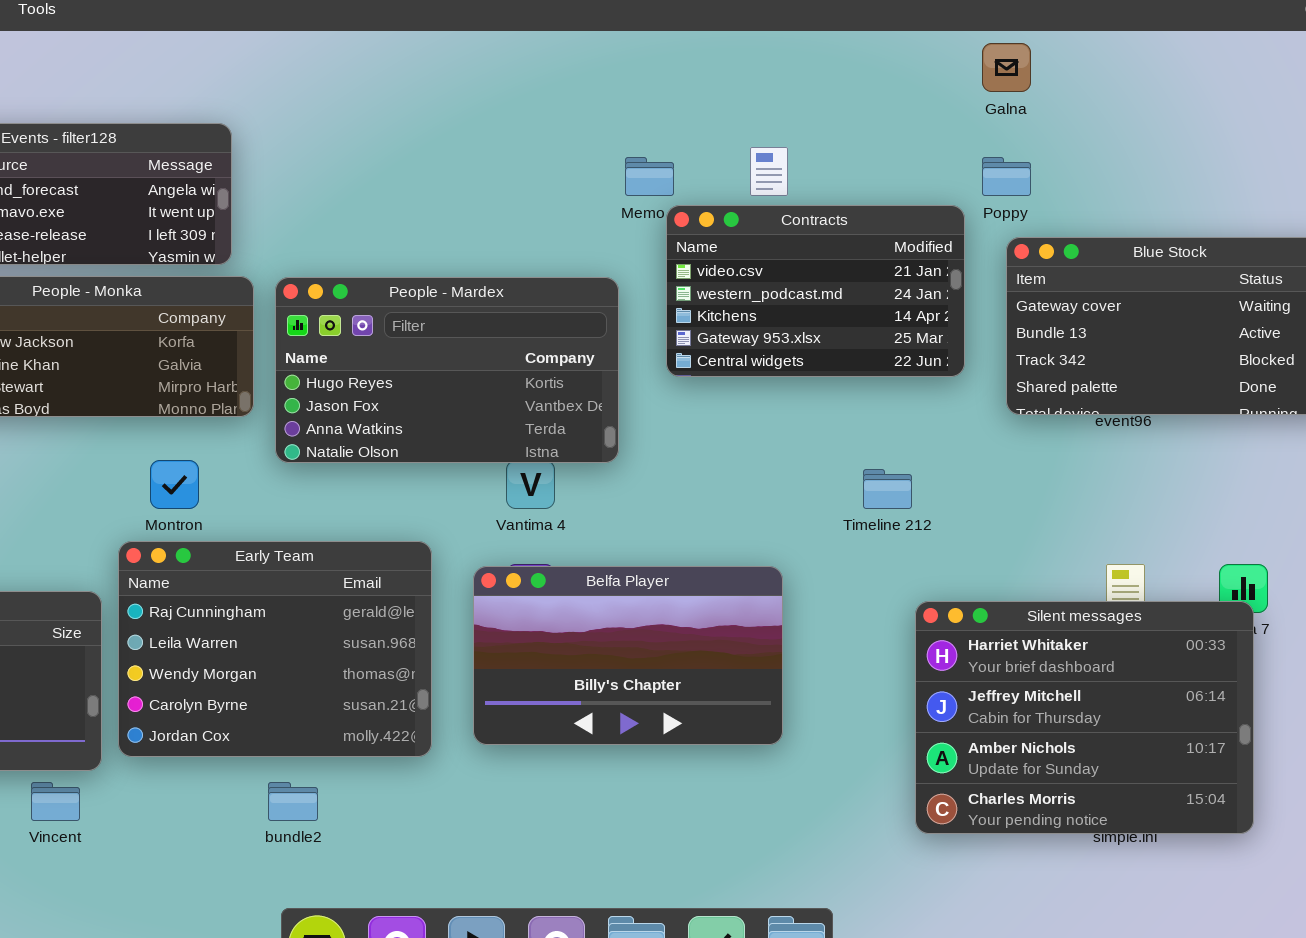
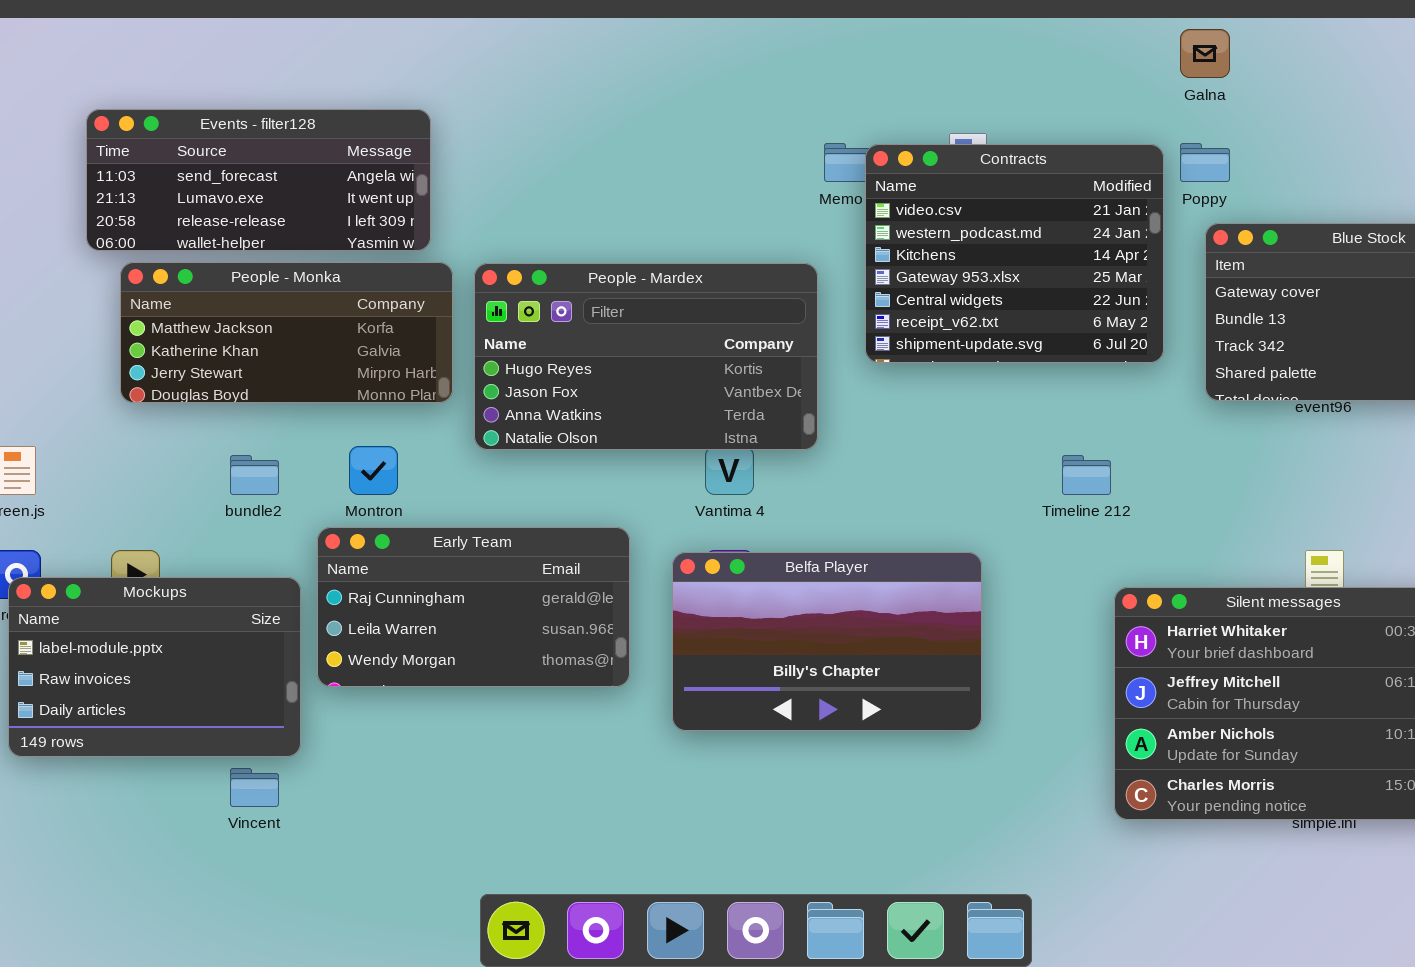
Contracts: [666,205,965,377] -> [865,144,1164,363], resized
Early Team: [118,541,432,757] -> [317,527,630,687], resized
bundle2: [268,782,318,821] -> [230,455,279,495], moved

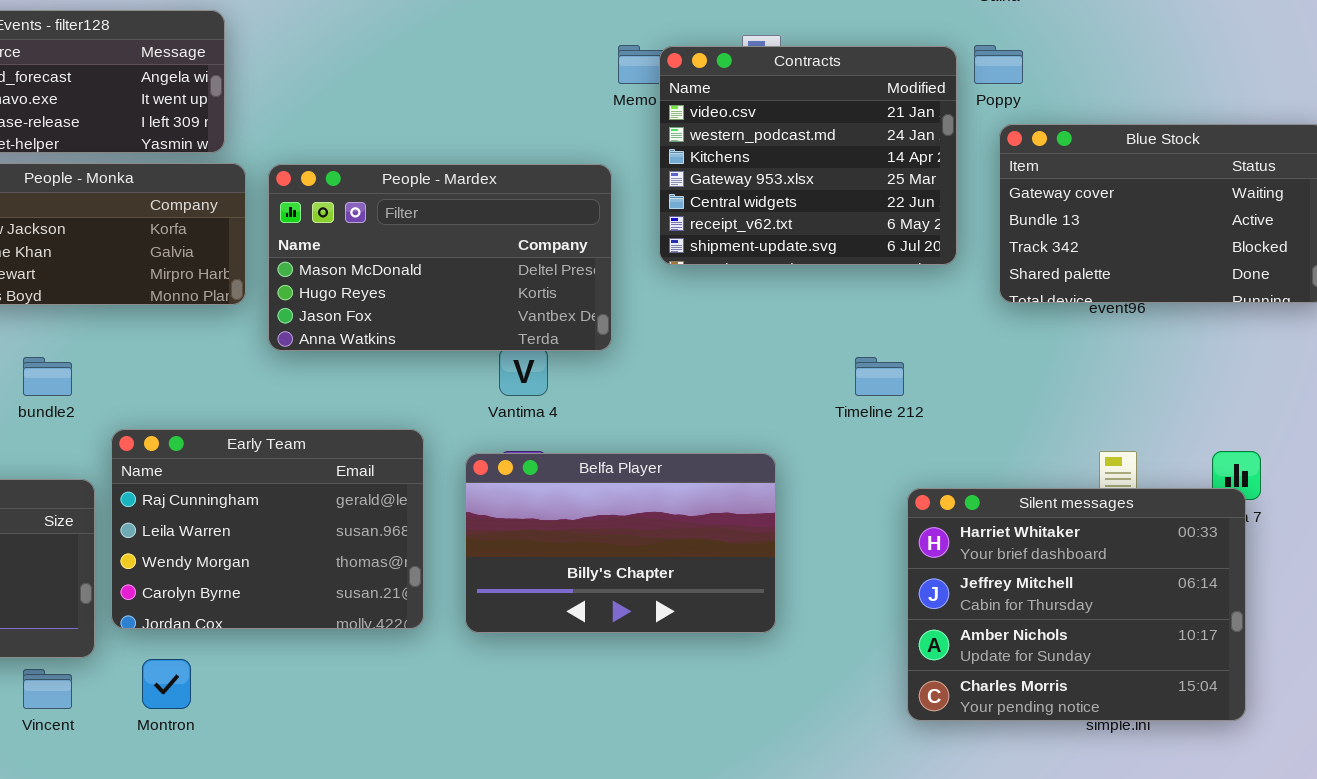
People - Mardex: [474,263,818,450] -> [268,164,612,351], scrolled up 1 row
Montron: [349,446,398,495] -> [142,659,191,709], moved
Early Team: [317,527,630,687] -> [111,429,424,629], resized

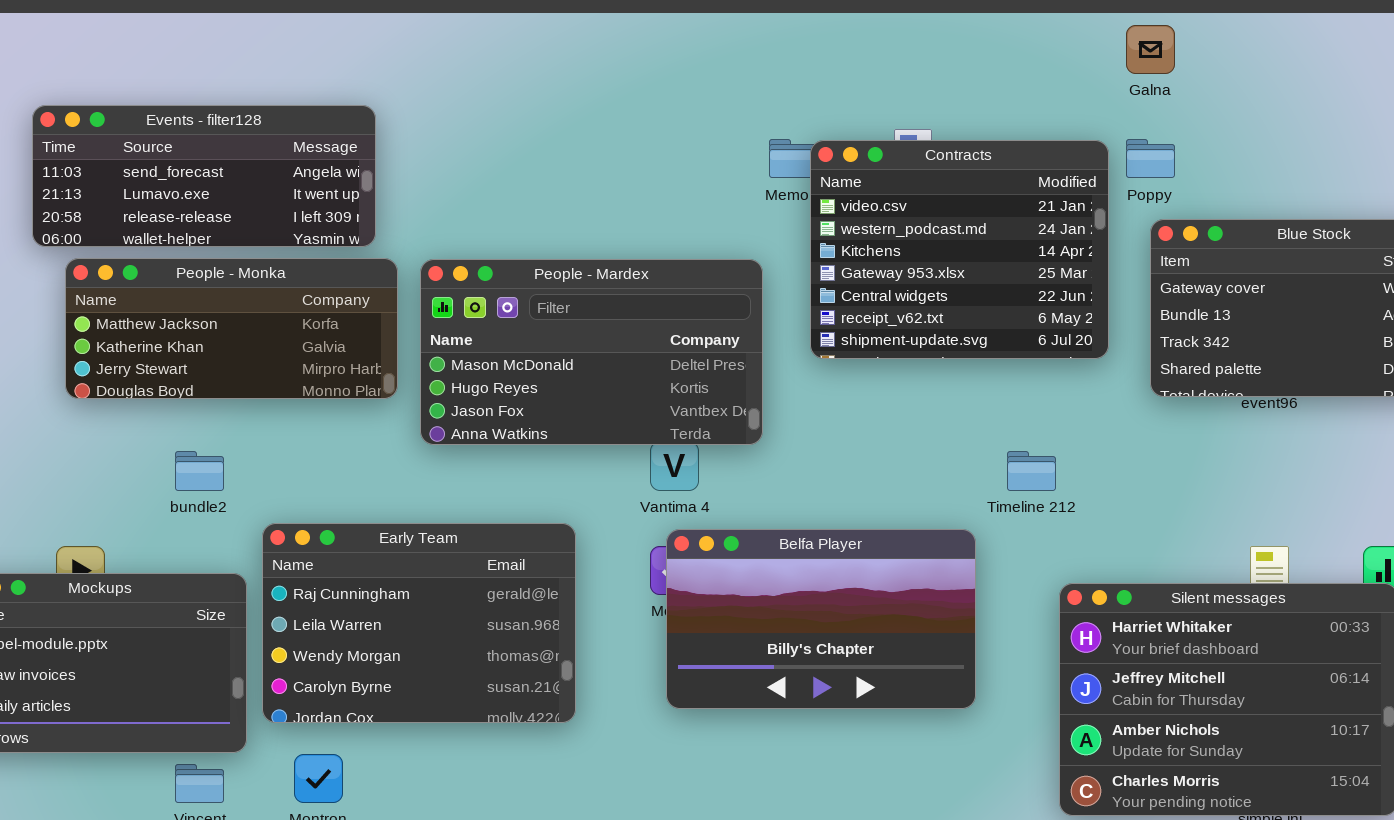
Belfa Player: [465,453,776,633] -> [666,529,976,709], moved

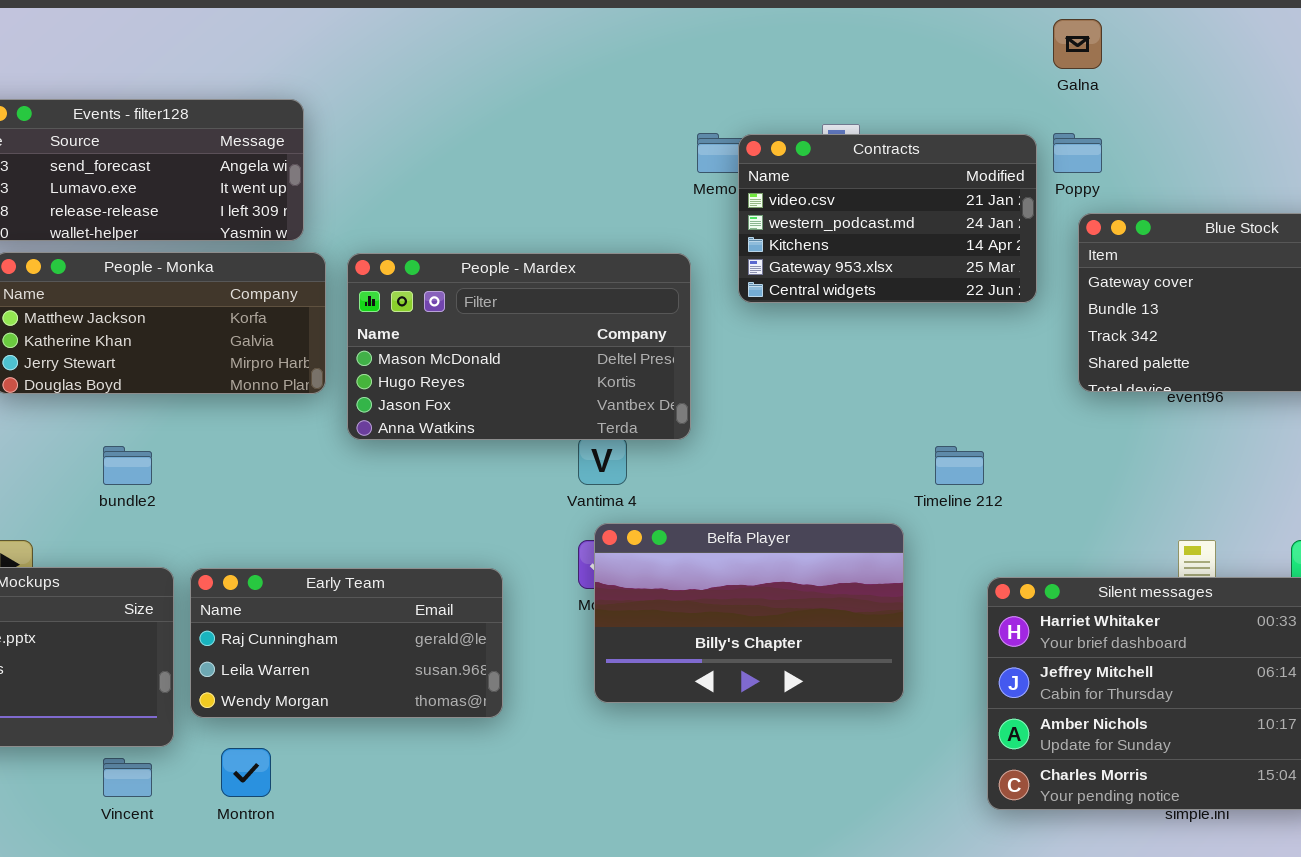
Contracts: [810,140,1109,359] -> [738,134,1037,303], resized
Early Team: [262,523,576,723] -> [190,568,503,718], resized

